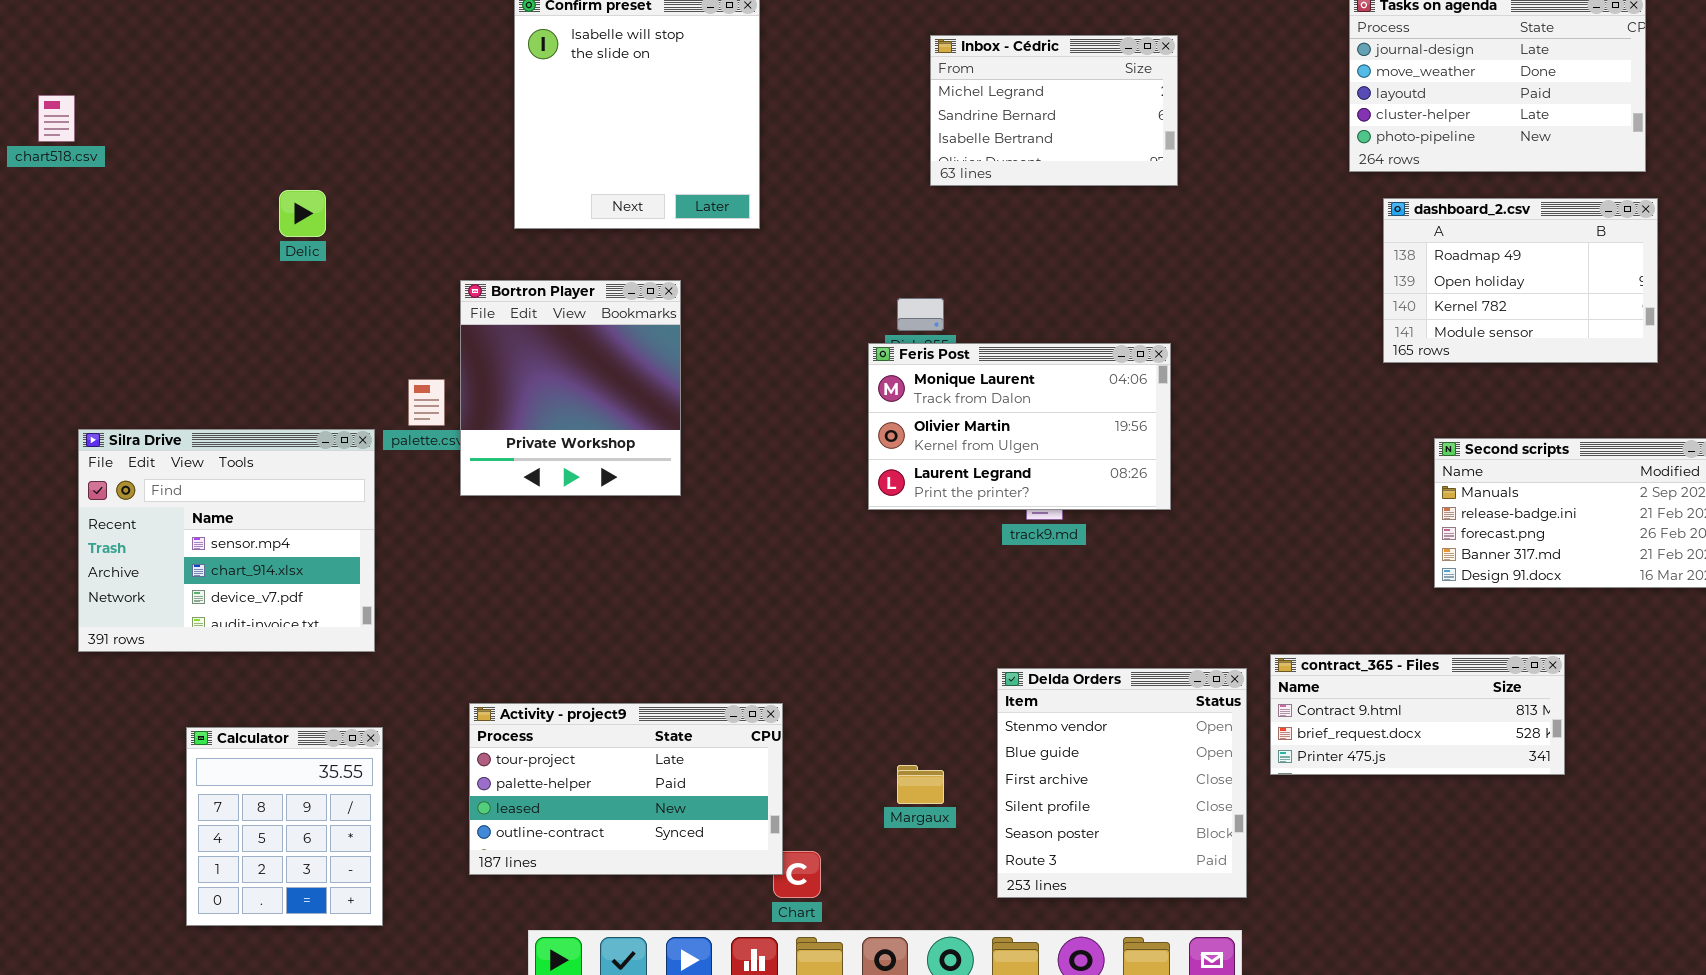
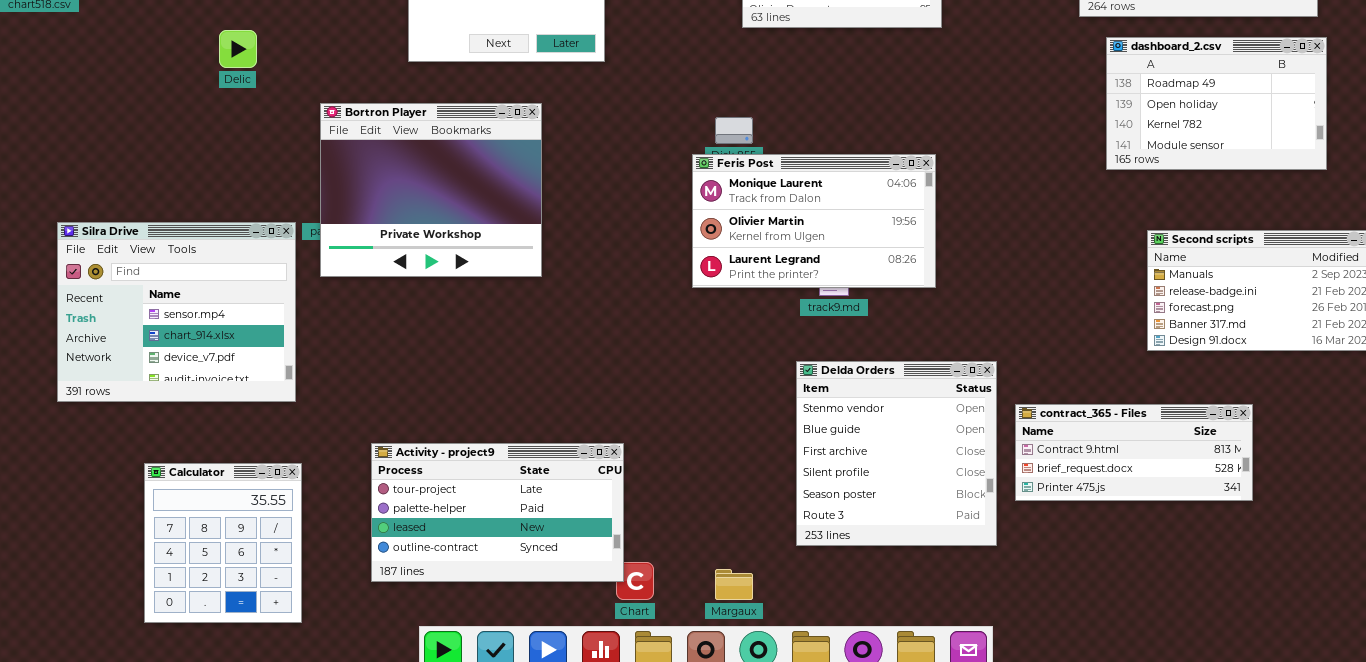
Bortron Player: [460,280,681,496] -> [320,103,542,277], resized
Delda Orders: [997,668,1247,898] -> [796,361,997,546], moved
Margaux: [897,765,944,804] -> [715,569,753,600], moved

